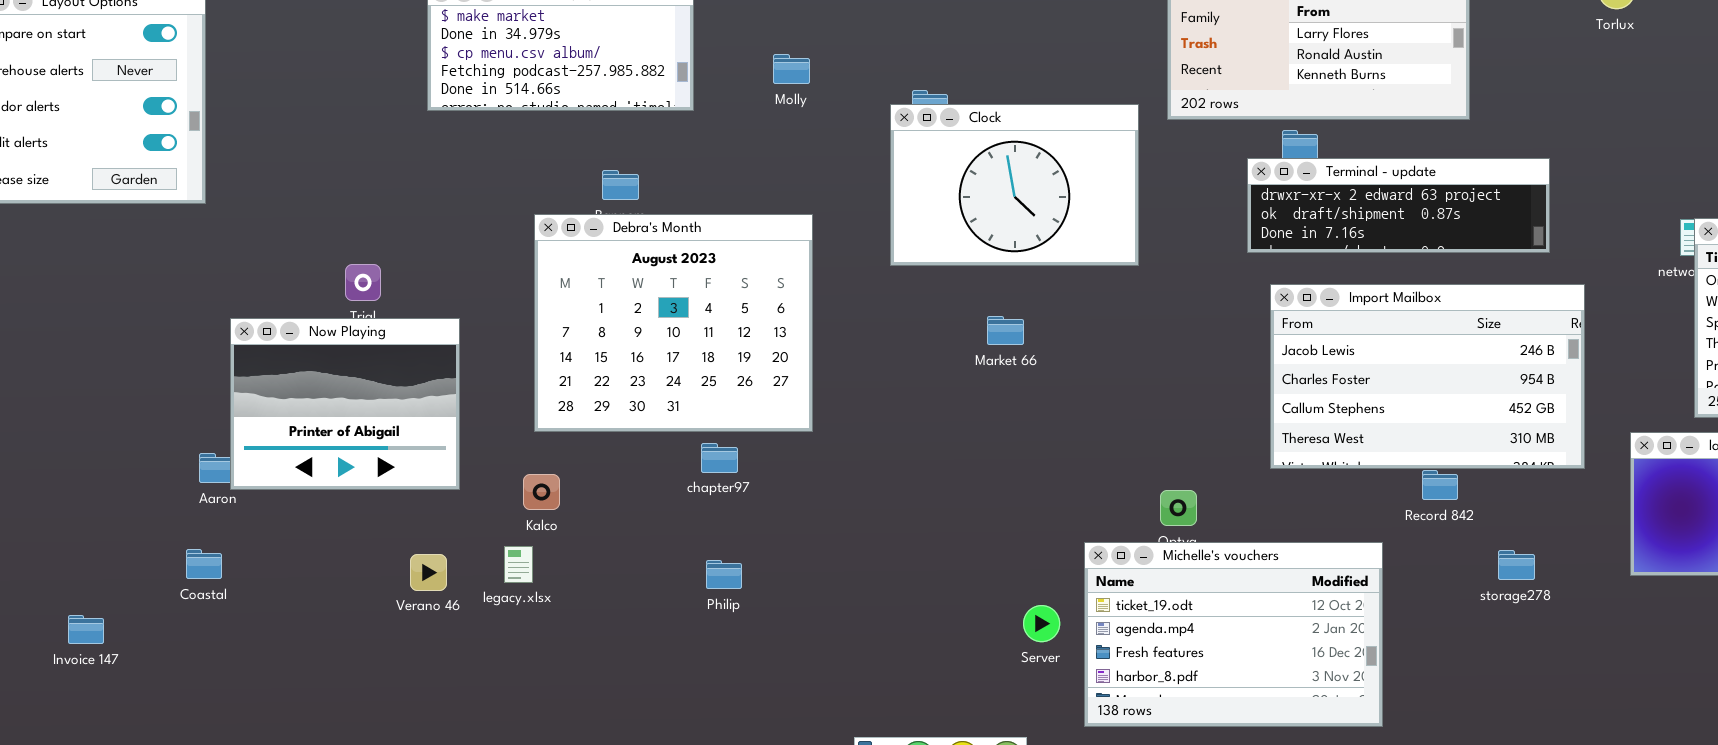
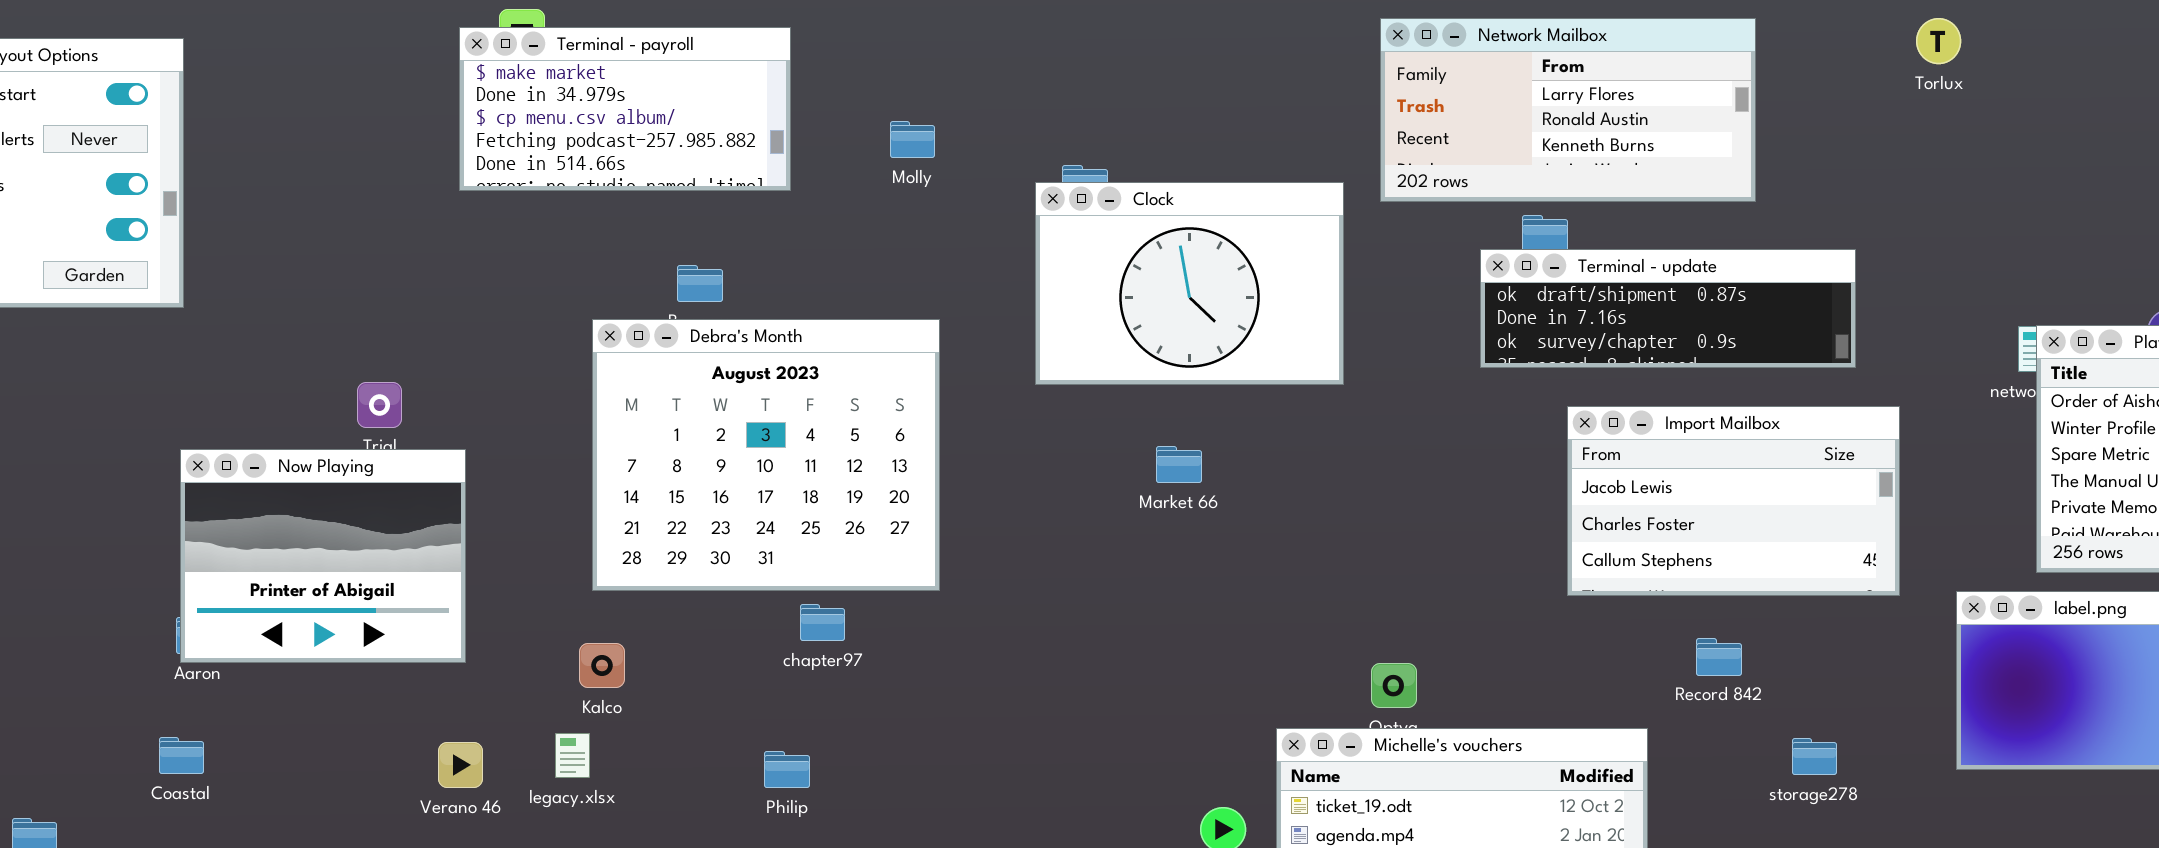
Terminal - update: [1247,158,1550,253] -> [1480,249,1856,368], scrolled down 1 row
Import Mailbox: [1270,284,1585,469] -> [1567,406,1900,596], resized
Now Playing: [230,318,460,490] -> [180,449,466,663], moved
Philip: [706,560,742,589] -> [764,751,810,788], moved

